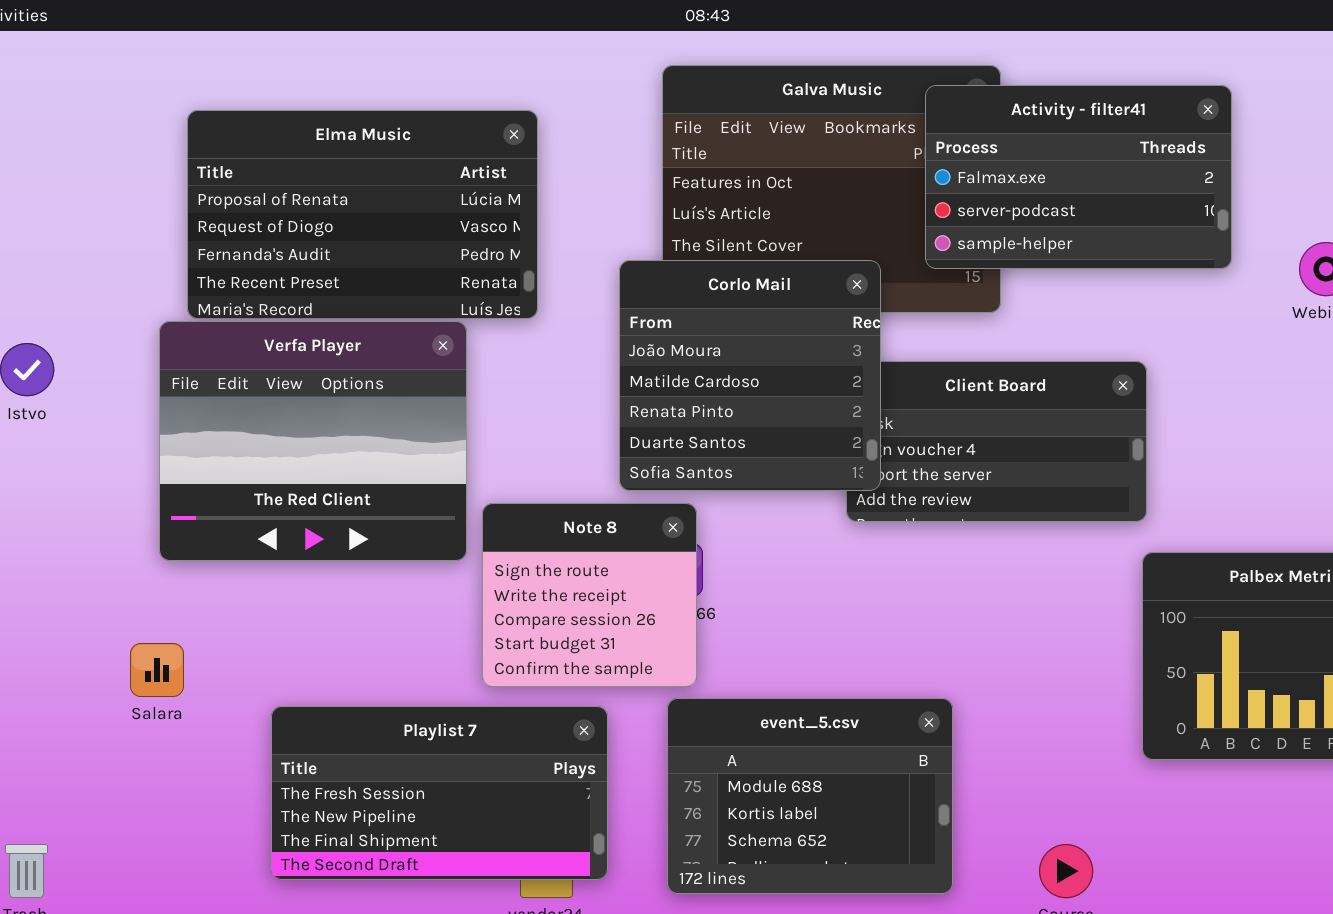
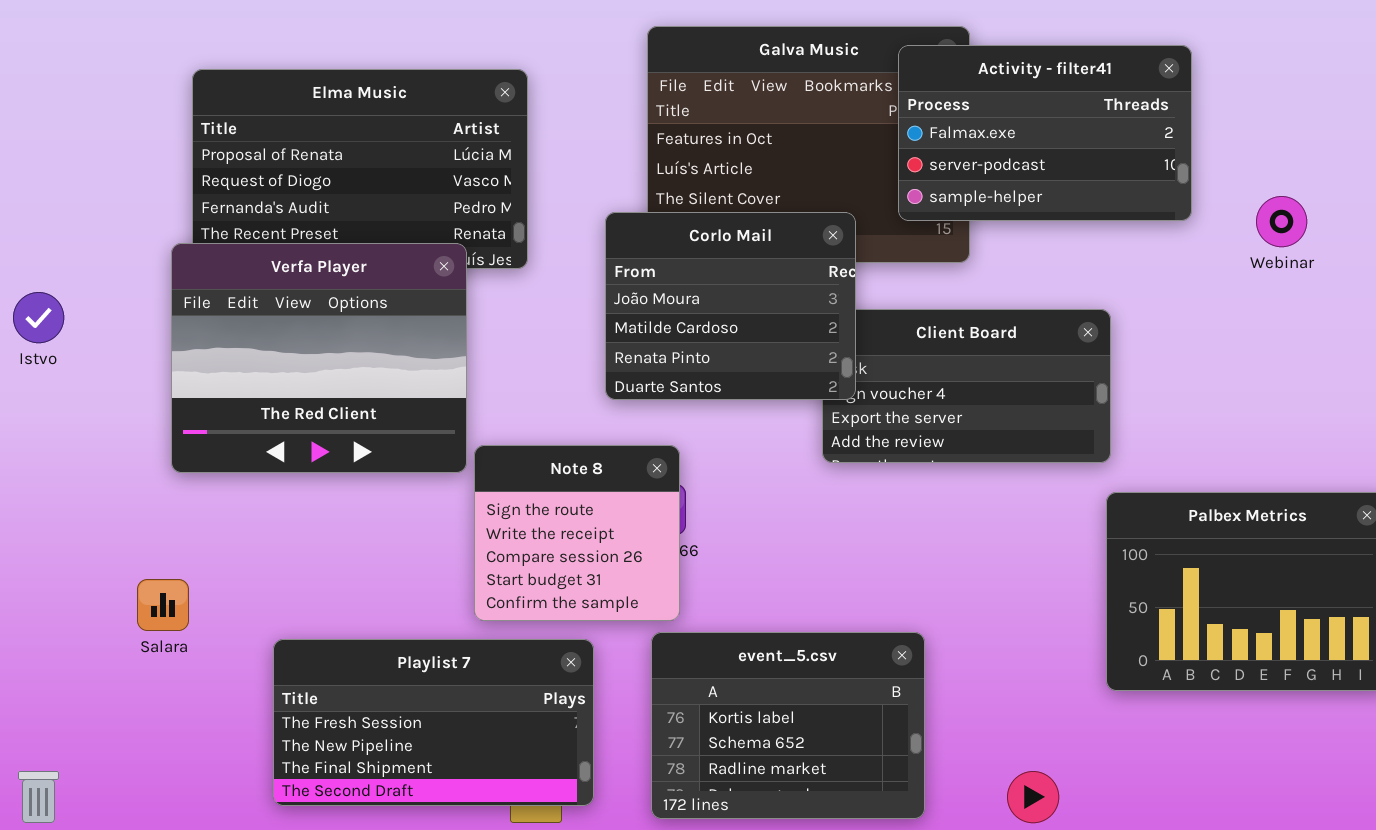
Corlo Mail: [619,260,881,491] -> [605,212,856,400], resized
Verfa Player: [159,321,467,561] -> [171,243,467,473], moved
event_5.csv: [667,698,953,894] -> [651,632,925,819], scrolled down 1 row

